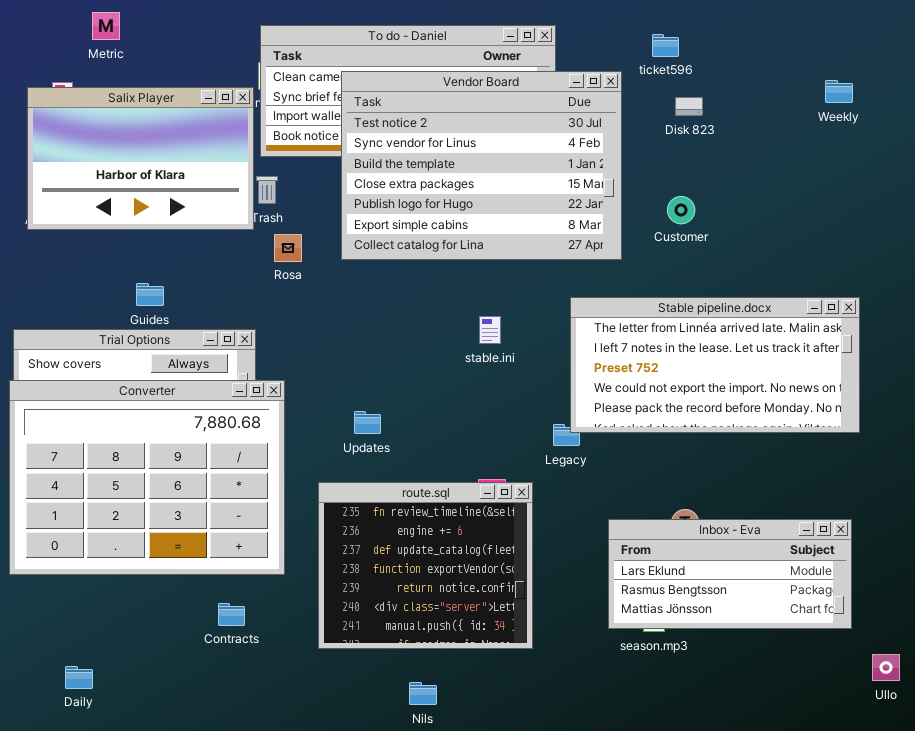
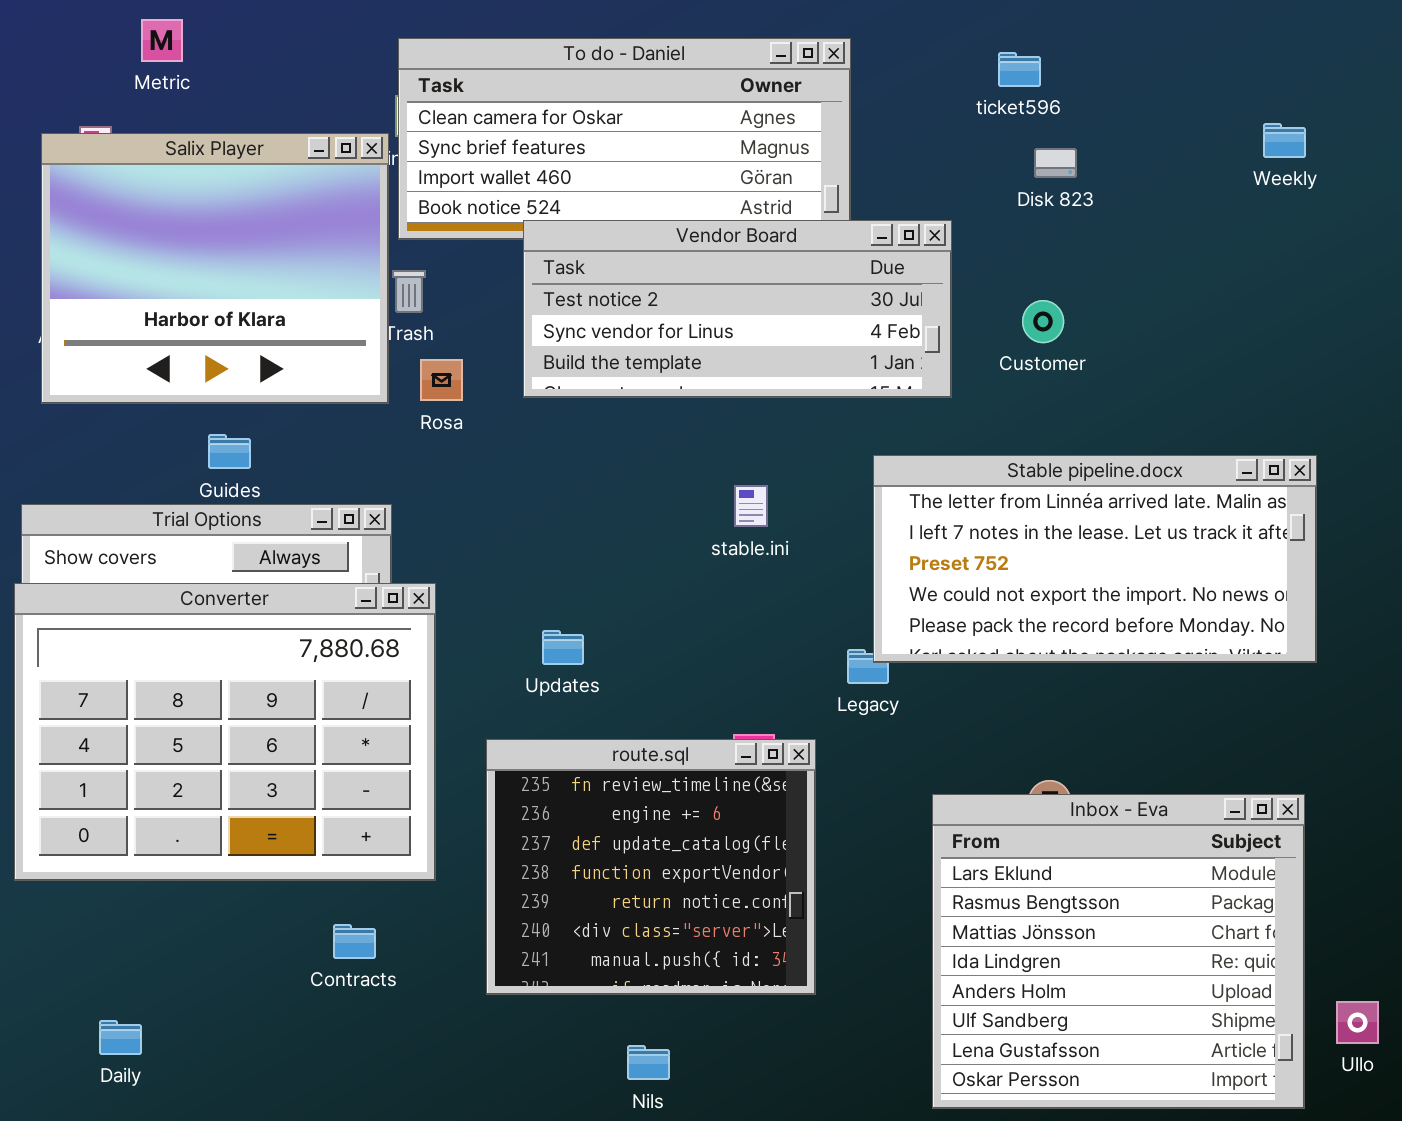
Vendor Board: [341,71,622,260] -> [523,220,952,398], resized
Salix Player: [27,87,254,230] -> [41,133,389,404], resized
Inbox - Eva: [608,519,852,629] -> [932,794,1305,1109], resized

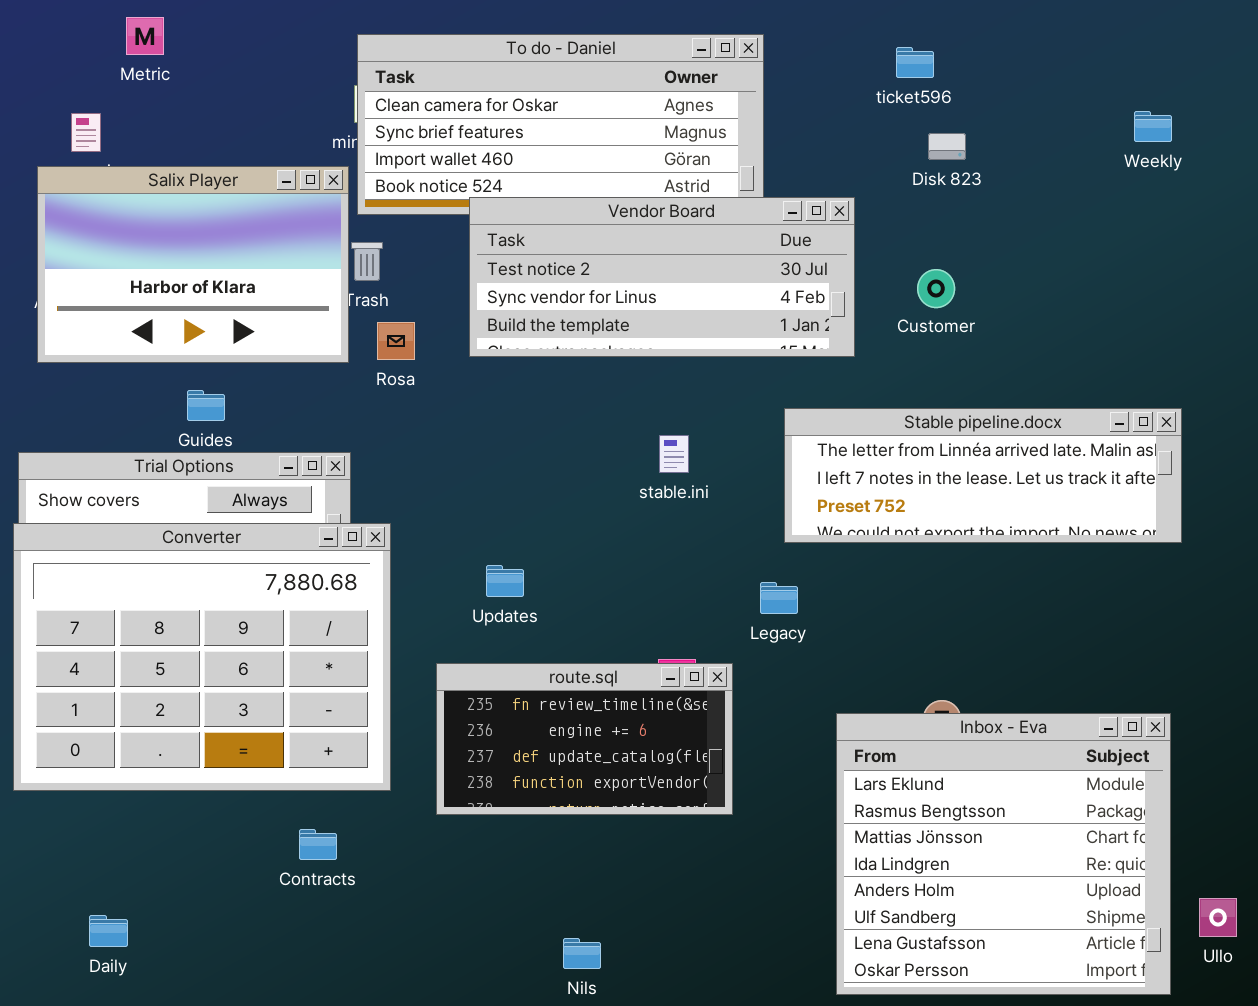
Salix Player: [41,133,389,404] -> [37,166,349,363], resized
Stable pipeline.docx: [873,455,1317,663] -> [784,408,1182,543], resized
route.sql: [486,739,816,995] -> [436,663,733,815], resized

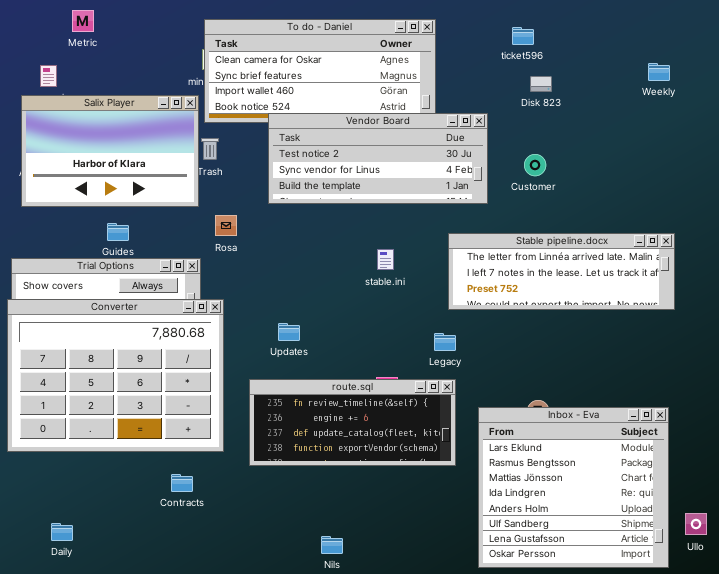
Rosa: [377,322,415,360] -> [215,215,237,236], moved
route.sql: [436,663,733,815] -> [249,379,456,466], resized

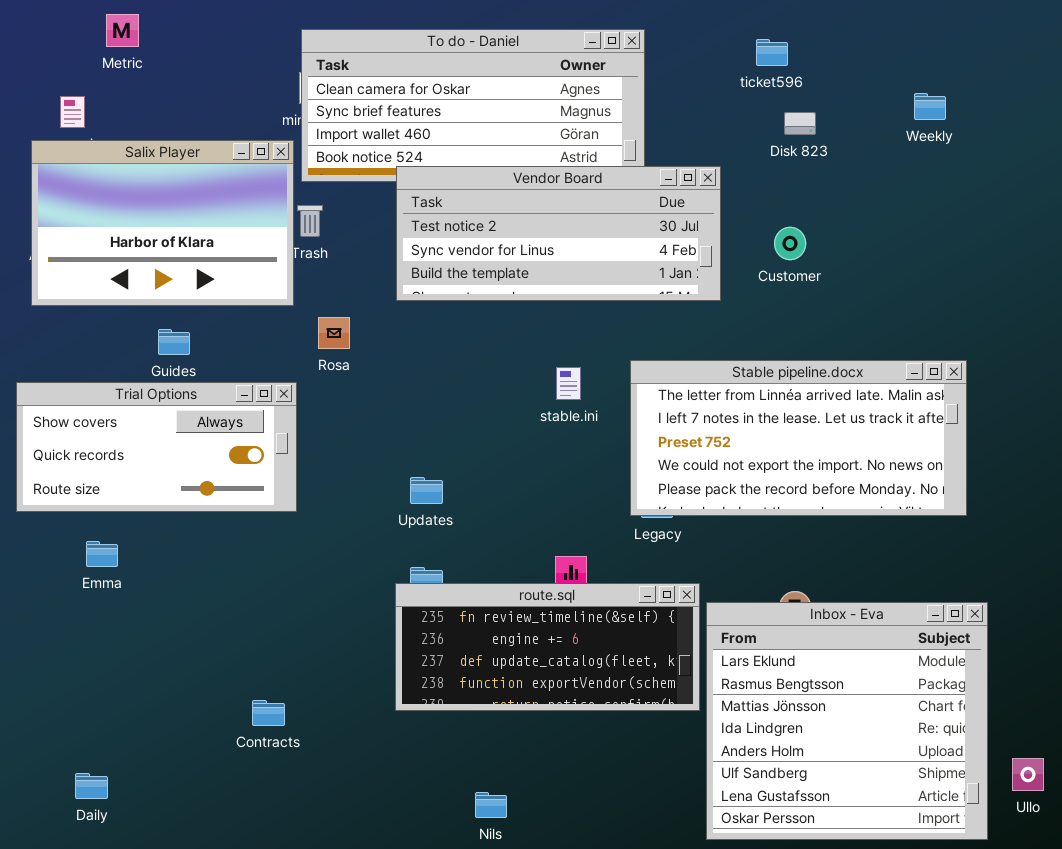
Weekly: [648,63,670,81] -> [914,93,946,120], moved
Stable pipeline.docx: [448,233,675,310] -> [630,360,967,516], moved, resized
Converter: [7,299,224,452] -> none, closed
route.sql: [249,379,456,466] -> [395,583,700,711], moved

